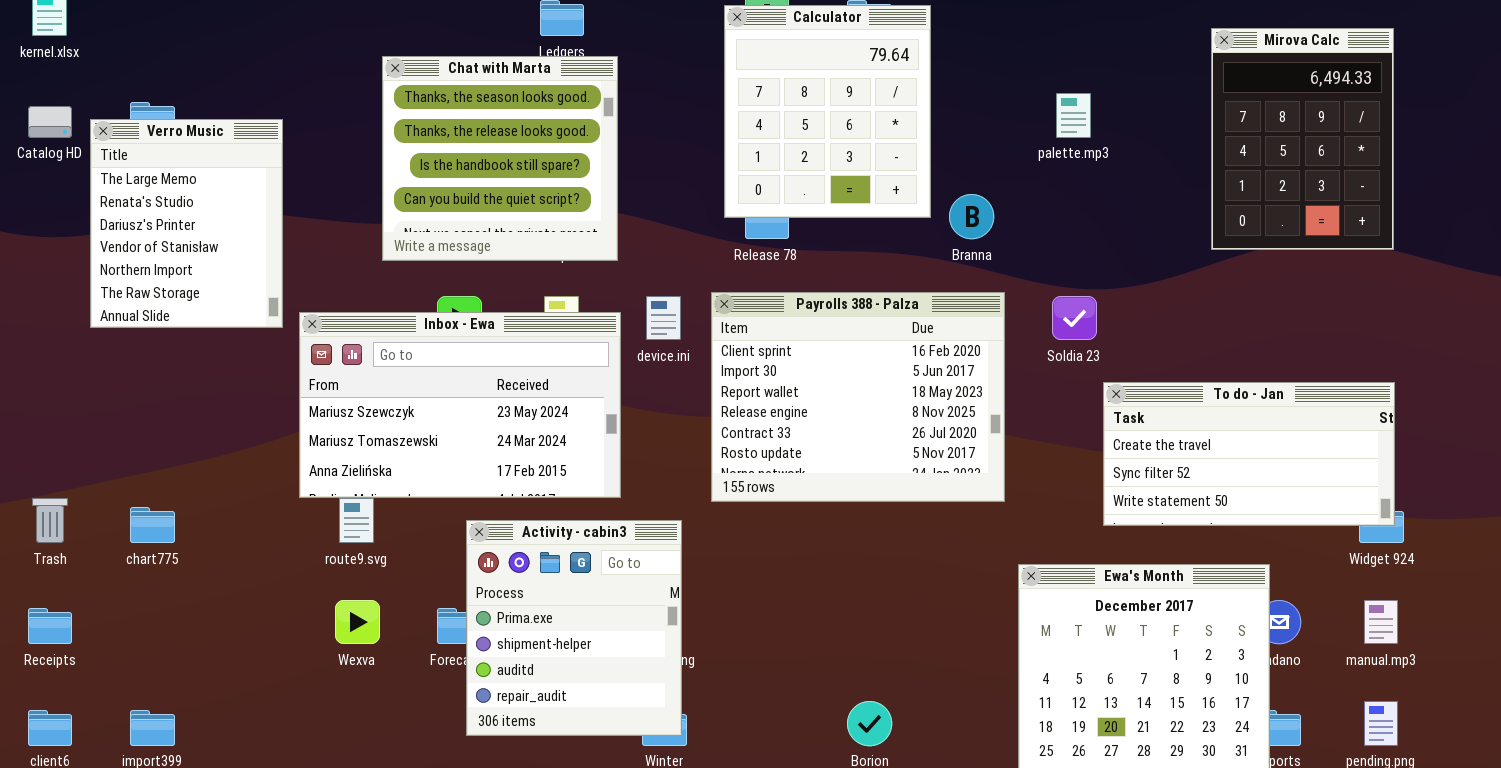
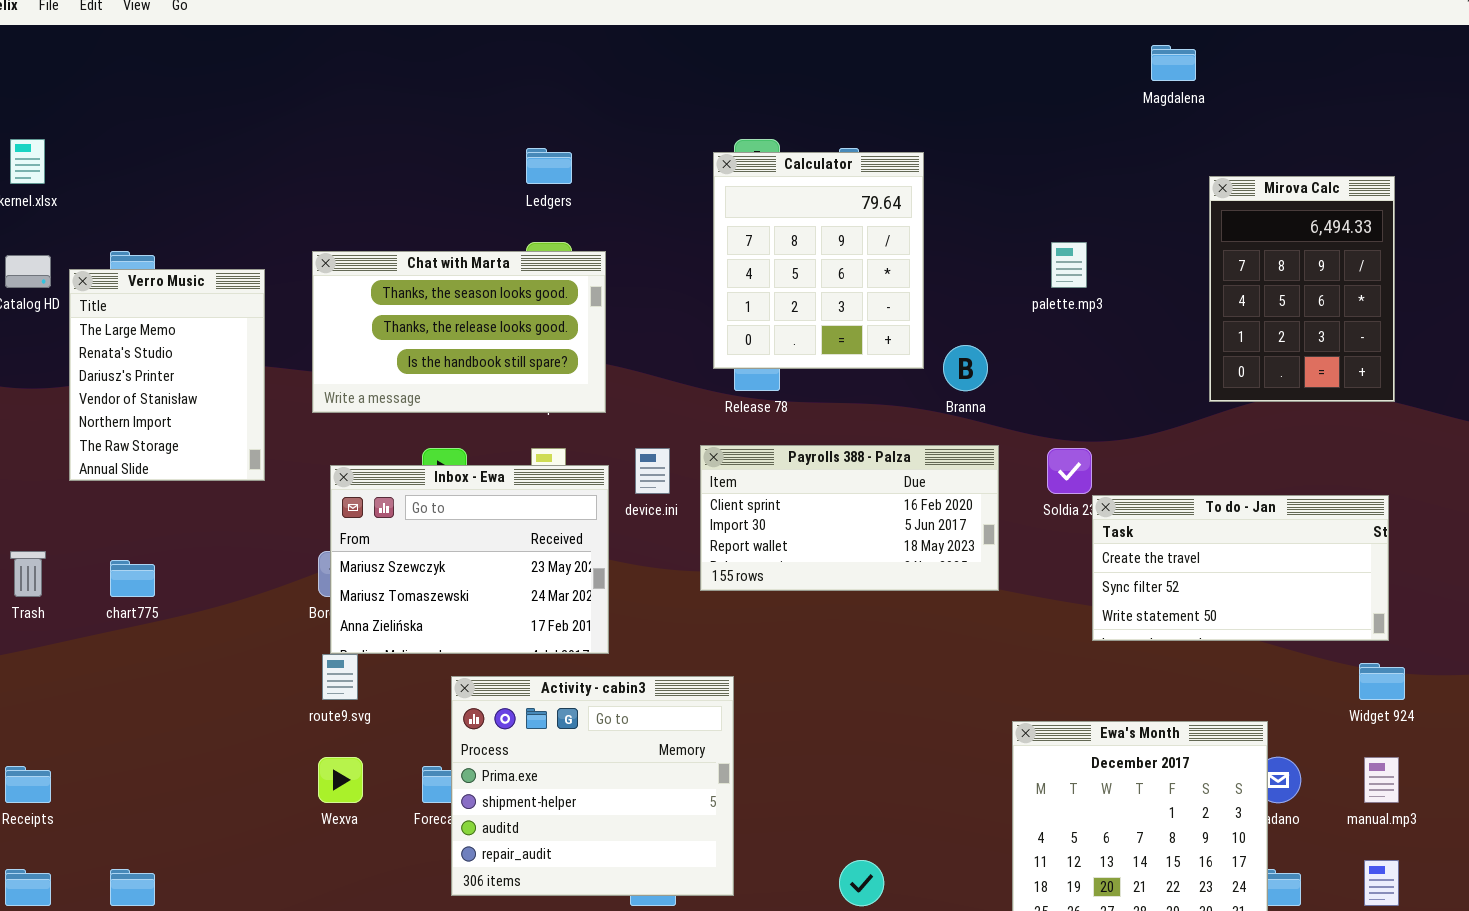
Chat with Marta: [382,56,618,261] -> [312,251,606,413], resized
Payrolls 388 - Palza: [711,292,1005,502] -> [700,445,999,591], resized
Inbox - Ewa: [299,312,621,498] -> [330,465,609,654], resized
To do - Jan: [1103,382,1395,526] -> [1092,495,1389,641], moved
Trash: [32,498,68,543] -> [10,551,46,597], moved
chart775: [130,507,175,543] -> [110,560,155,597], moved
Activity - cabin3: [466,520,682,736] -> [451,676,734,896], resized

